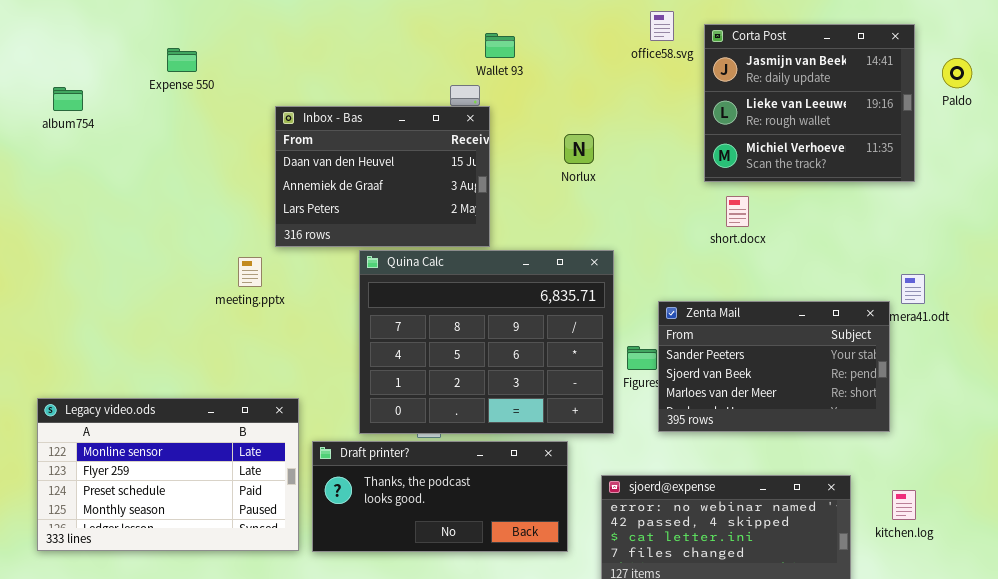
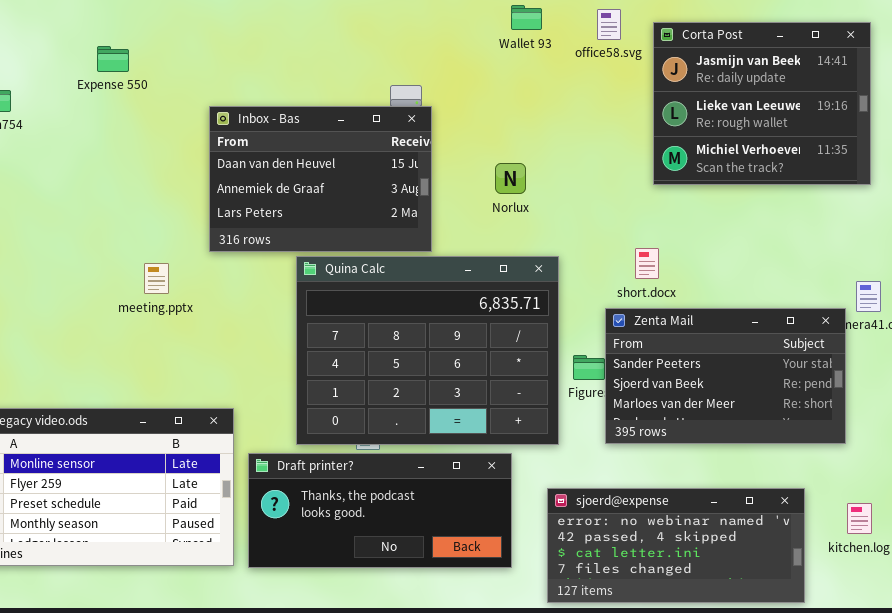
Wallet 93: [485,33,515,58] -> [511,5,542,30], moved
Norlux: [564,134,594,164] -> [495,163,526,194], moved
short.docx: [726,196,749,227] -> [635,248,659,279], moved
meeting.pptx: [238,257,262,287] -> [144,263,169,294], moved

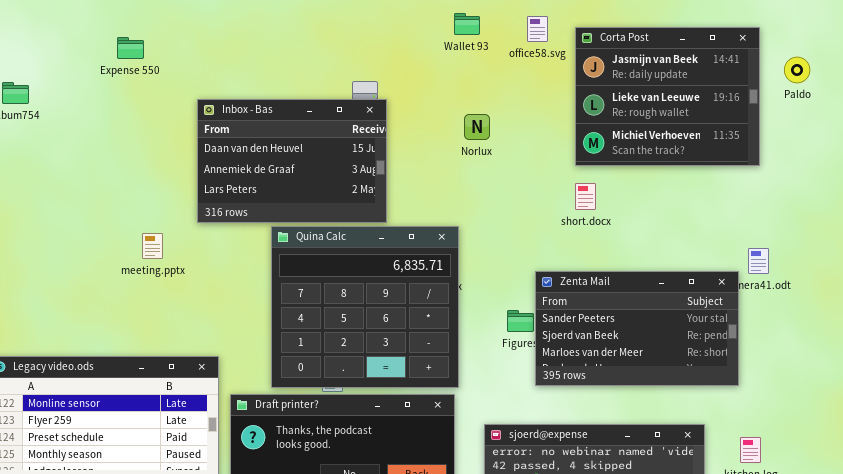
Expense 550: [97,46,129,72] -> [117,37,144,59], moved
Norlux: [495,163,526,194] -> [464,114,490,140], moved
short.docx: [635,248,659,279] -> [575,183,596,210], moved
Quina Calc: [296,256,559,445] -> [271,226,459,388], resized

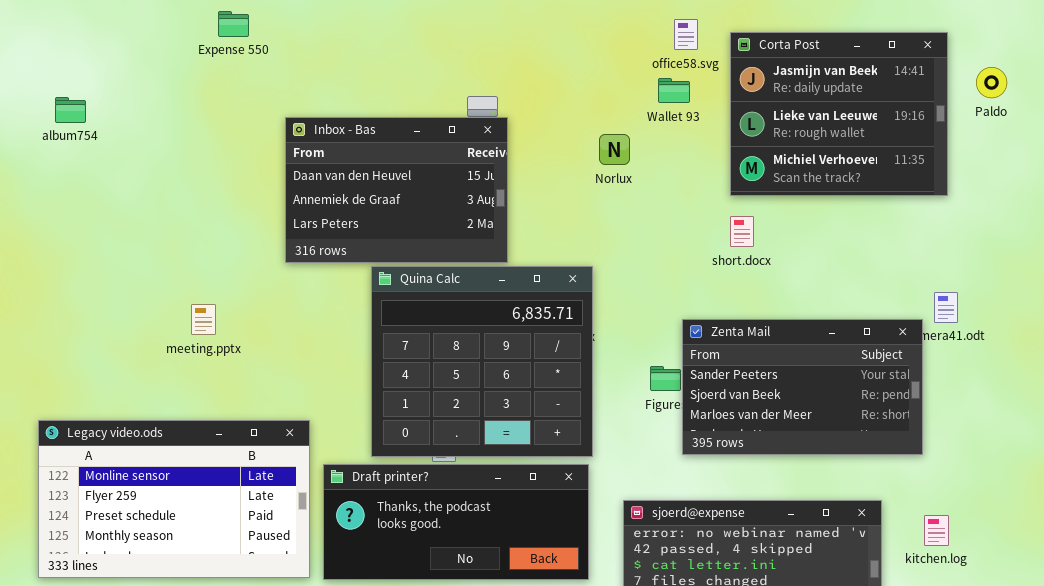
Wallet 93: [454,13,480,35] -> [658,78,690,103], moved
Expense 550: [117,37,144,59] -> [218,11,249,37], moved
meeting.pptx: [142,233,163,259] -> [191,304,216,335], moved

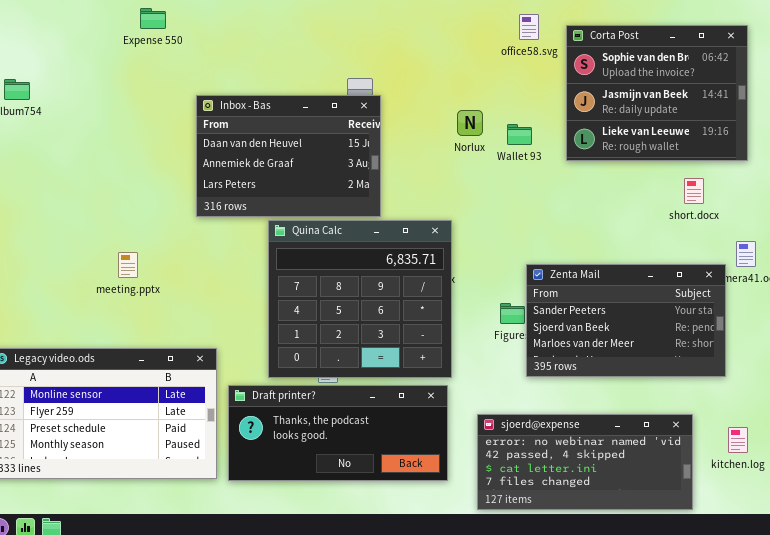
Corta Post: [730,32,948,196] -> [566,25,748,161], scrolled up 1 row
Wallet 93: [658,78,690,103] -> [507,124,532,145], moved
short.docx: [730,216,754,247] -> [684,178,704,204], moved

